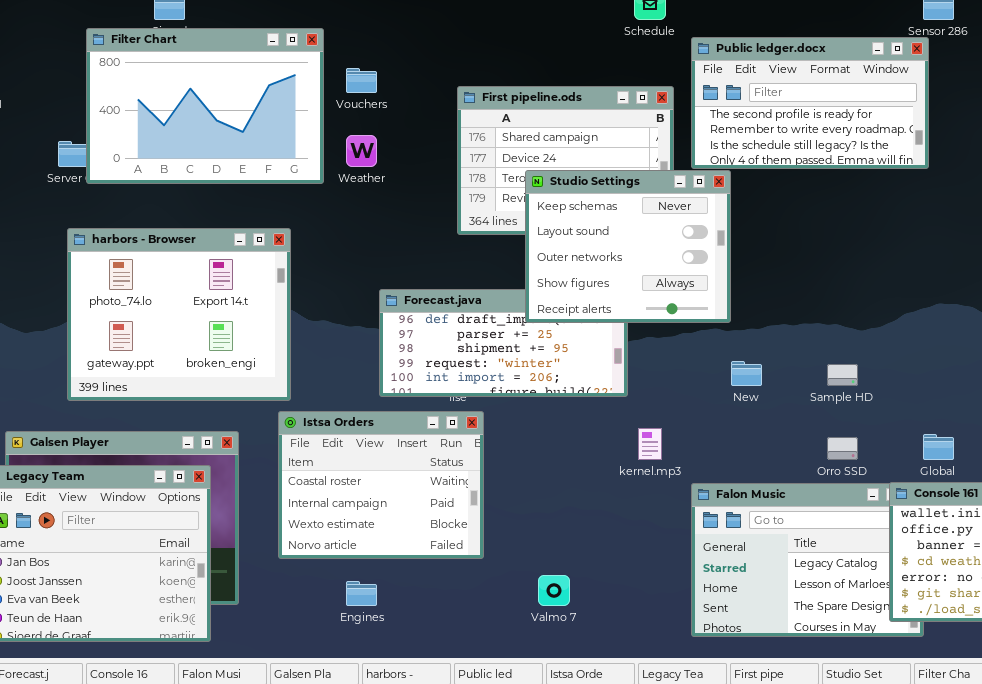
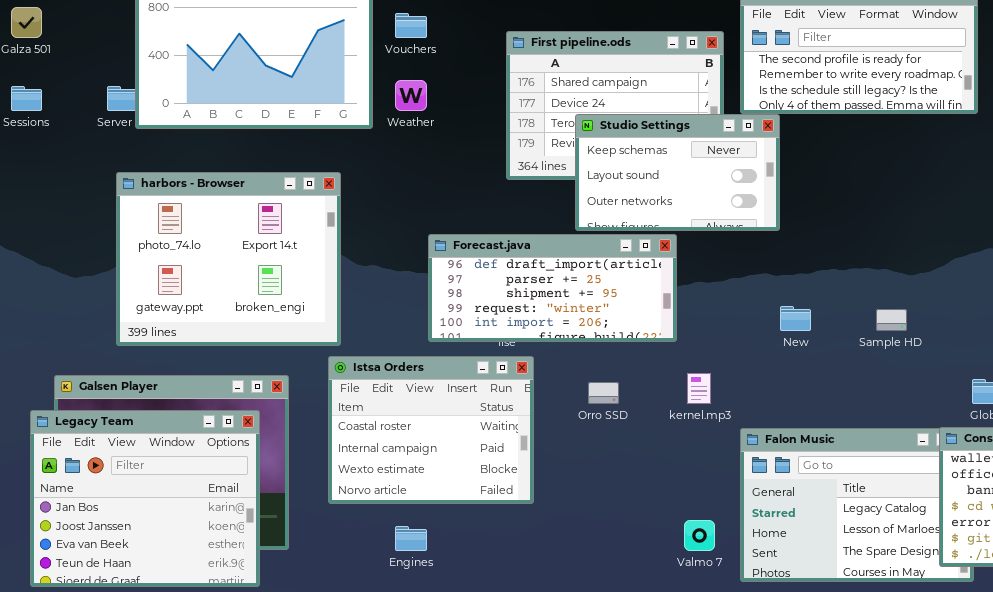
Studio Settings: [525,170,731,323] -> [575,114,780,231], resized
Orro SSD: [827,437,858,460] -> [588,382,619,404], moved
Valmo 7: [538,575,570,606] -> [684,520,715,551], moved

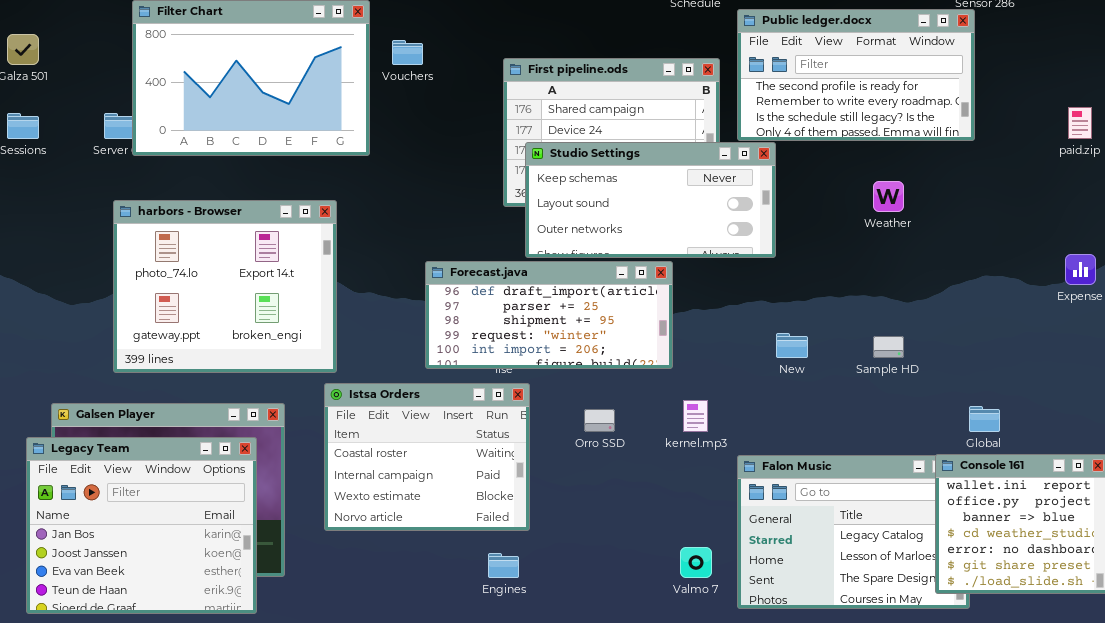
Weather: [395,80,427,111] -> [873,181,904,212], moved
Studio Settings: [575,114,780,231] -> [525,142,776,258], resized
Engines: [395,526,427,551] -> [488,553,519,578], moved

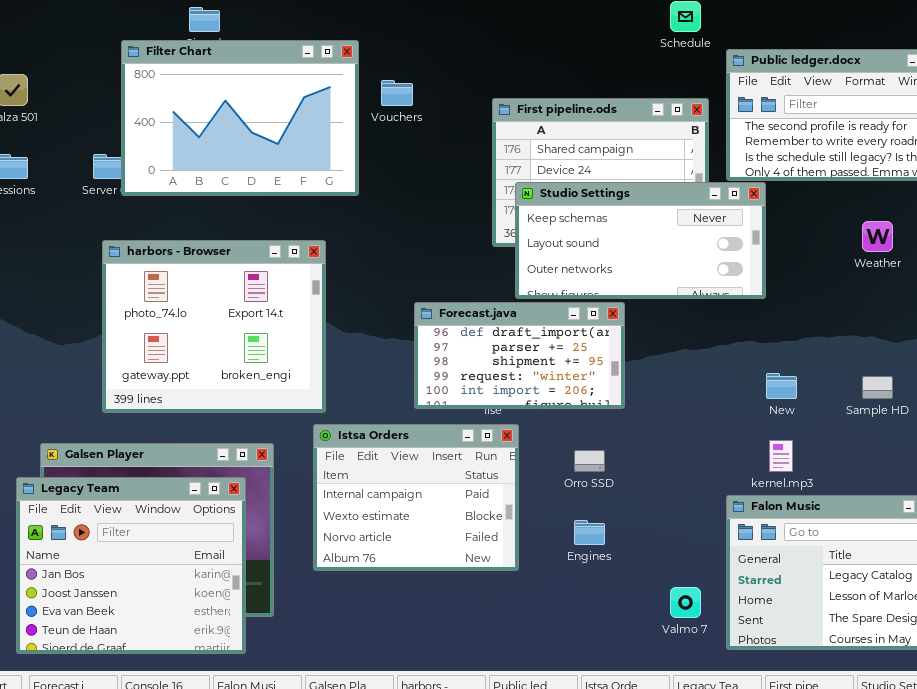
Forecast.java: [425,261,673,369] -> [414,302,625,409], resized
Istsa Orders: [324,383,530,531] -> [313,424,519,571], scrolled down 1 row
kernel.mp3: [683,400,708,432] -> [769,440,793,472], moved
Engines: [488,553,519,578] -> [574,520,605,545], moved

